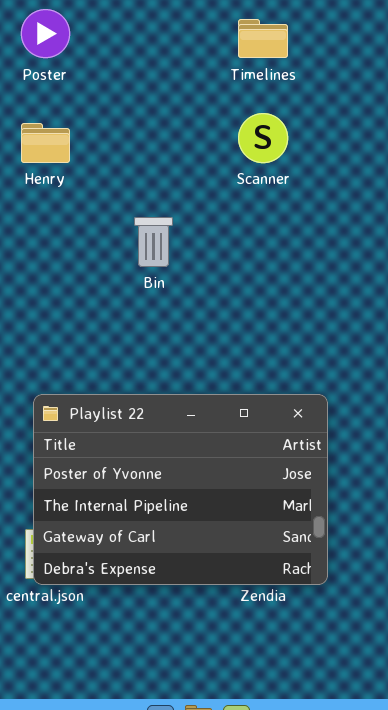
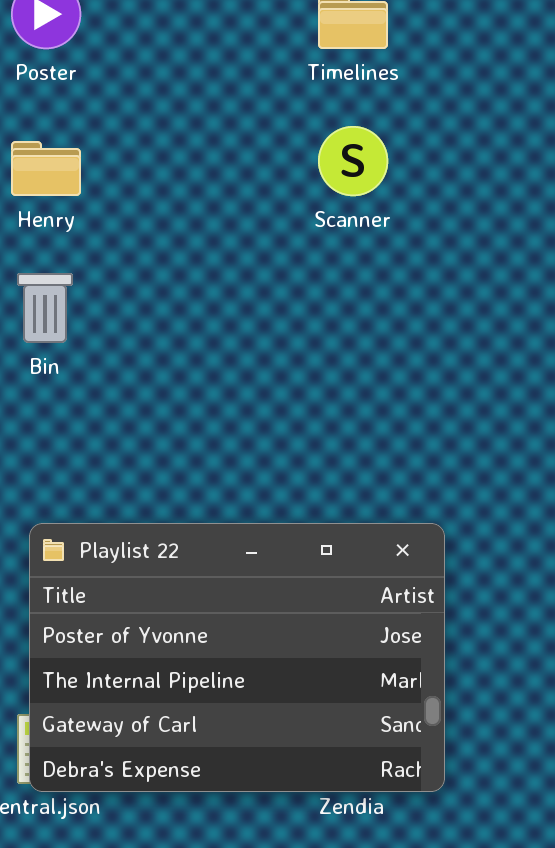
Bin: [134,217,173,267] -> [17,273,73,343], moved

